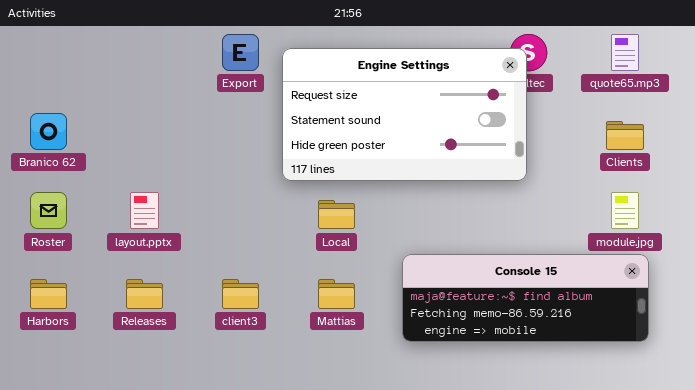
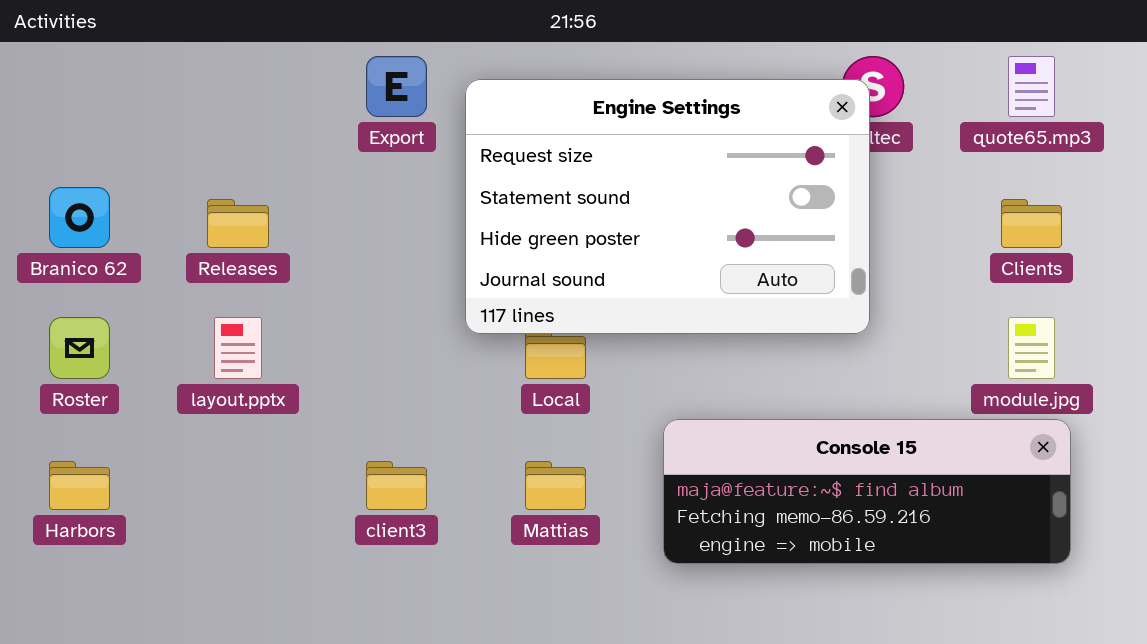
Engine Settings: [282,48,527,181] -> [465,79,870,334], resized
Releases: [126,279,163,309] -> [207,199,269,248], moved

